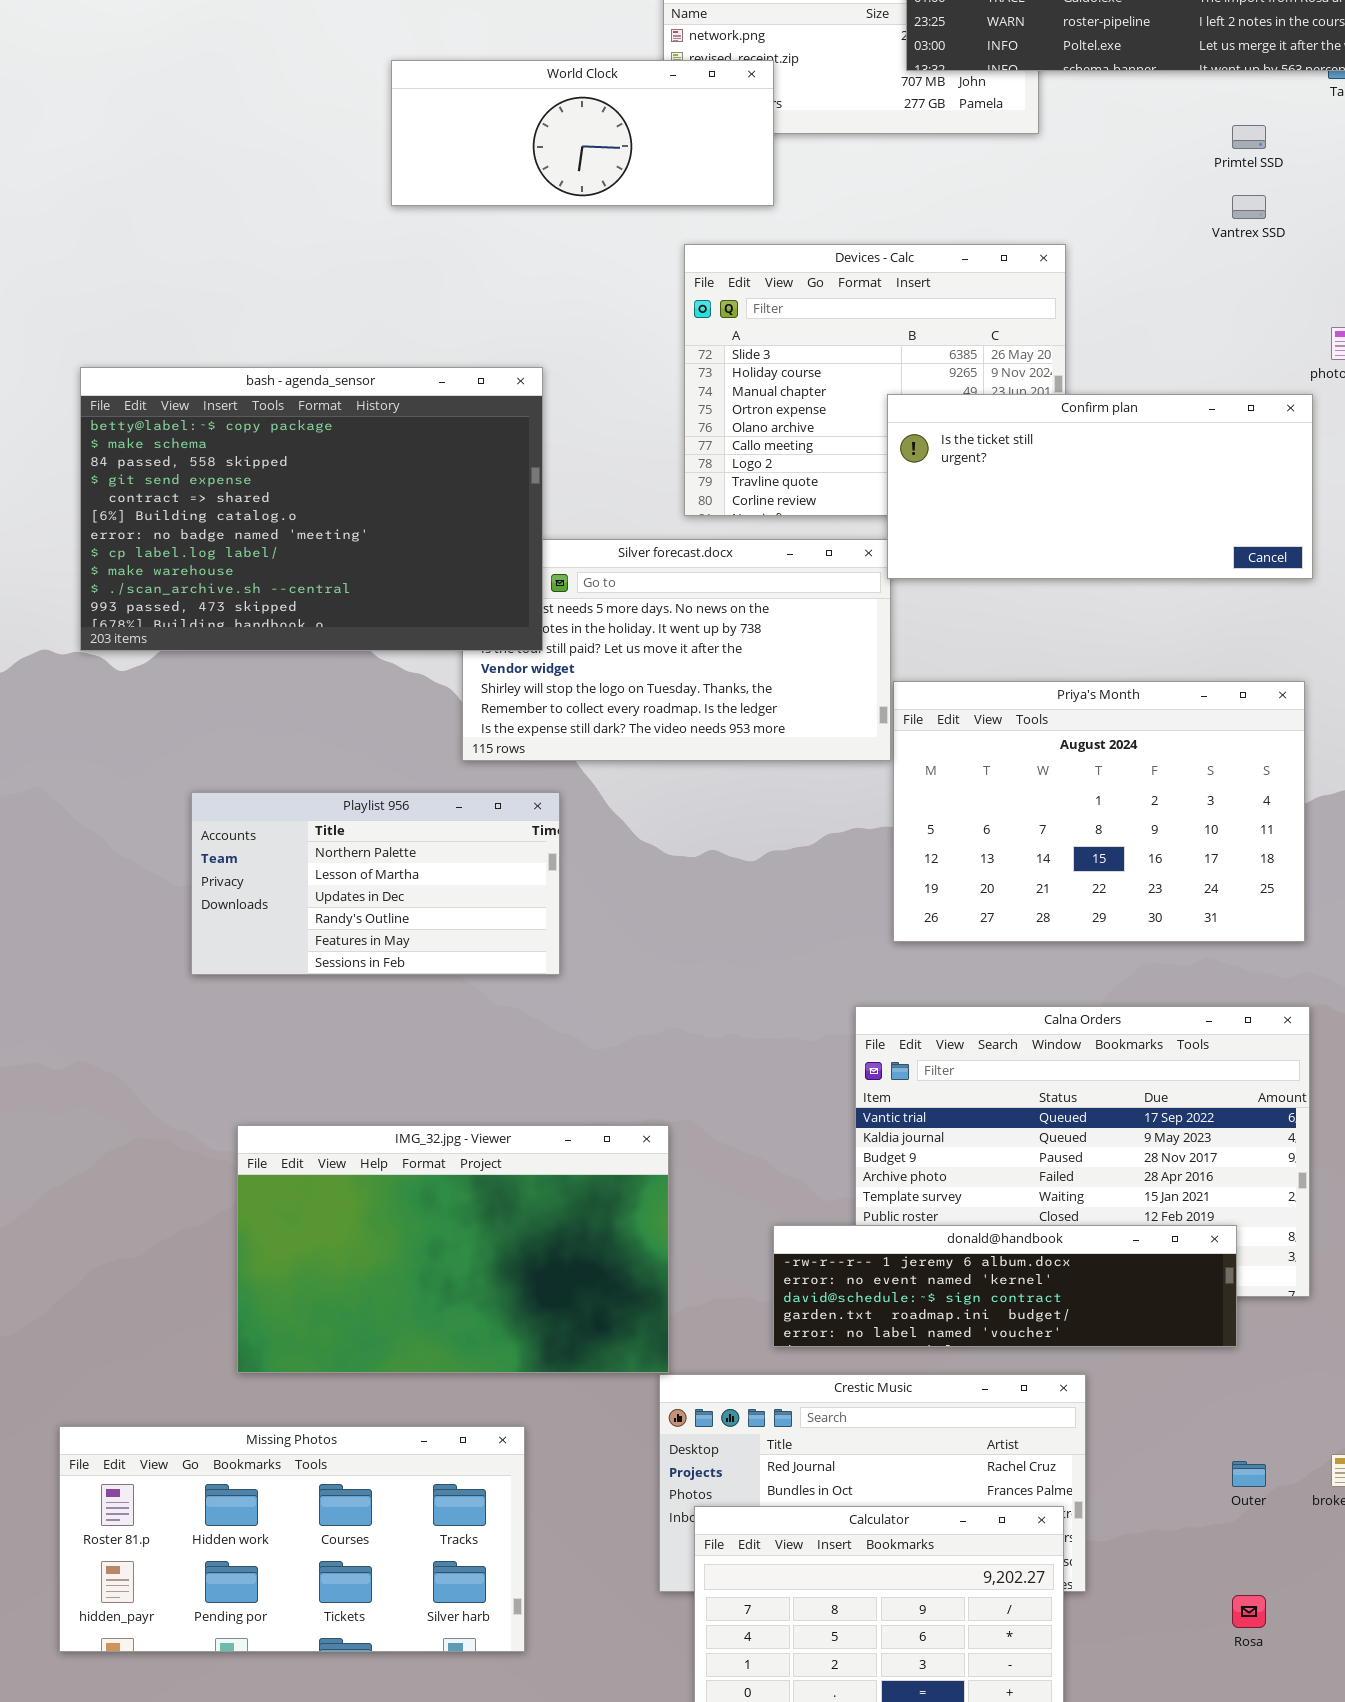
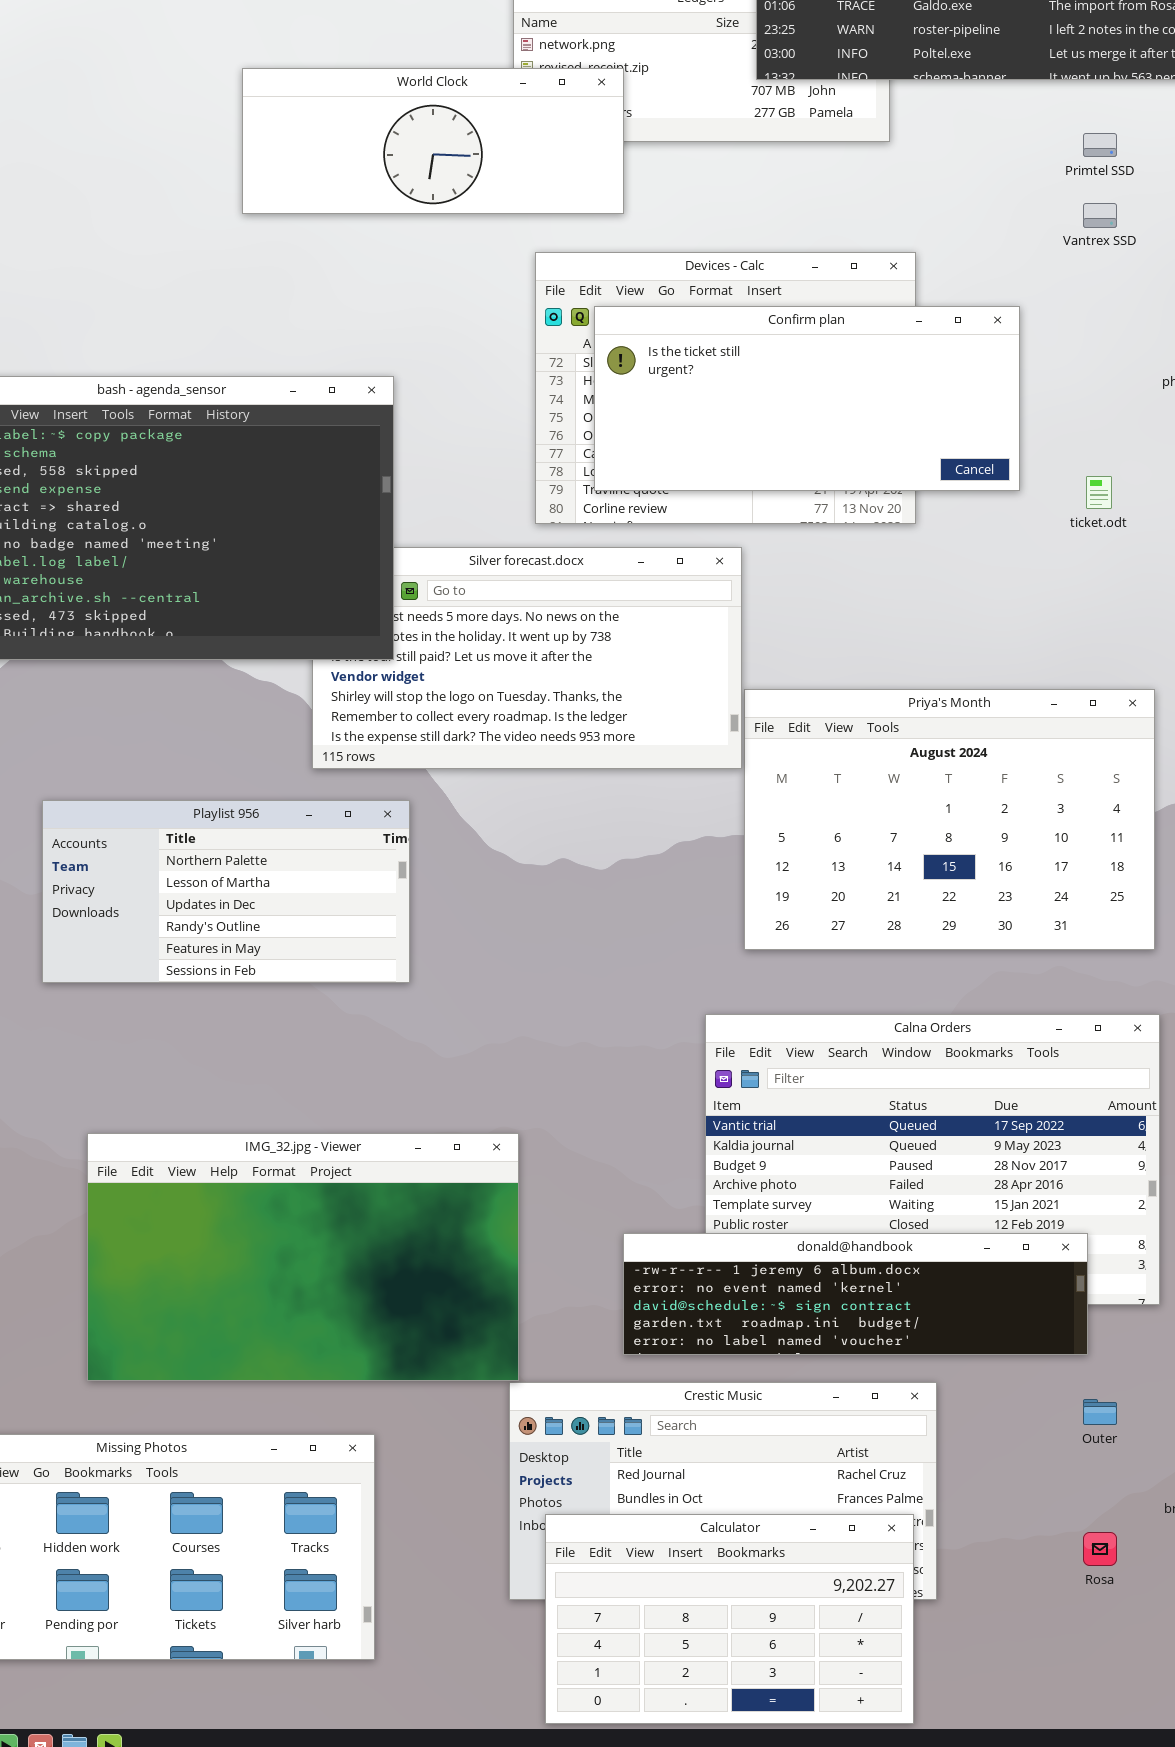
Confirm plan: [887,394,1313,579] -> [594,306,1020,491], moved
Outer: [1232,1461,1266,1487] -> [1083,1399,1117,1425], moved
Rosa: [1232,1595,1266,1628] -> [1083,1532,1117,1566], moved

